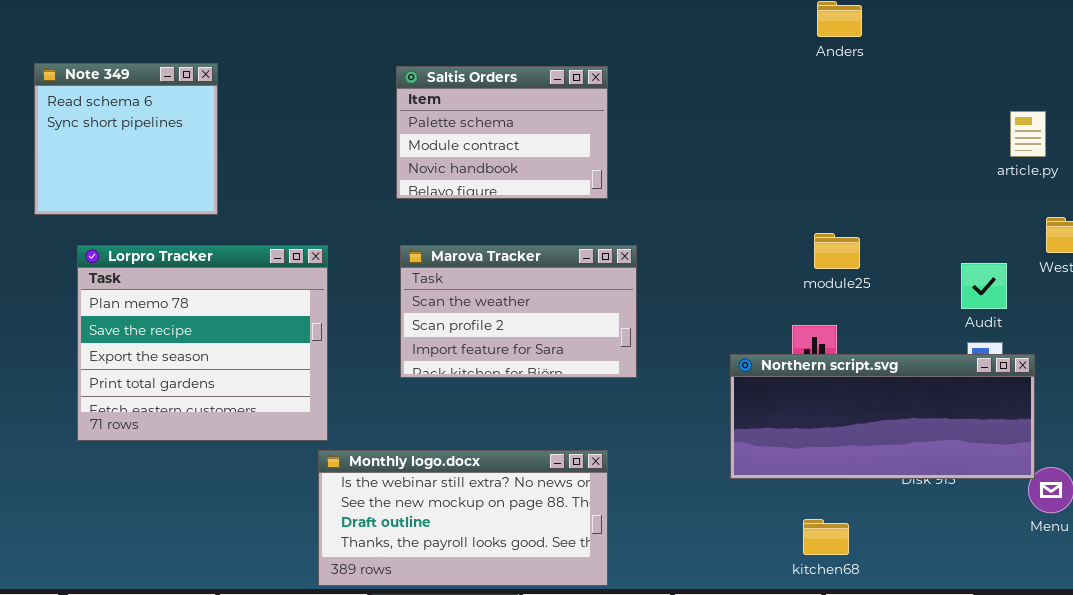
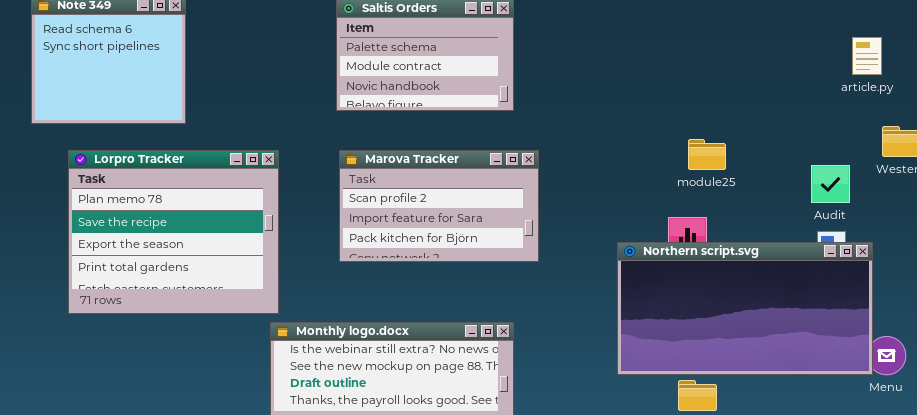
Marova Tracker: [400,245,637,378] -> [339,150,539,262], scrolled down 1 row
Northern script.svg: [730,354,1035,479] -> [617,242,873,375], resized

